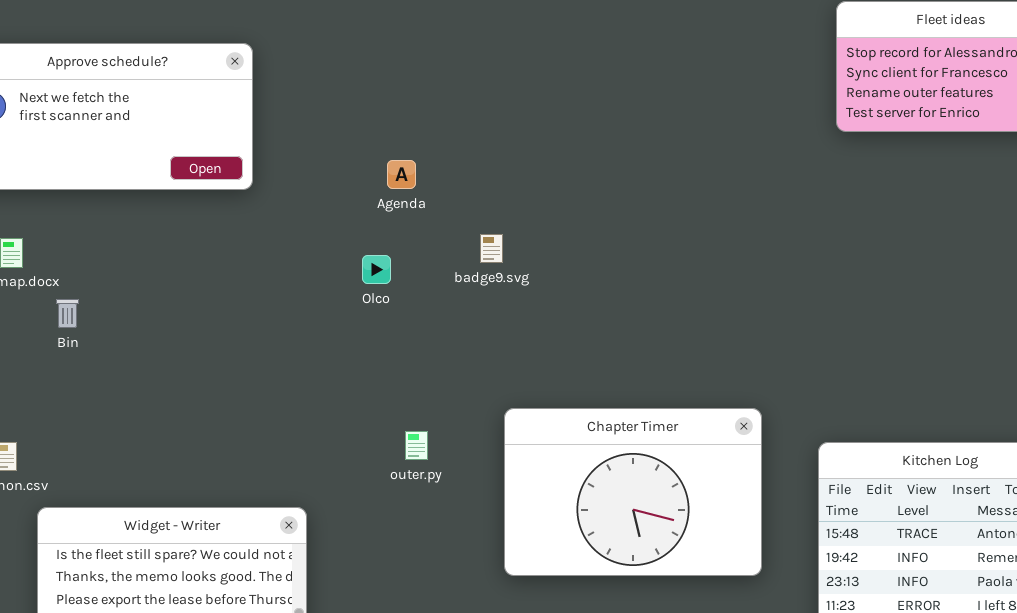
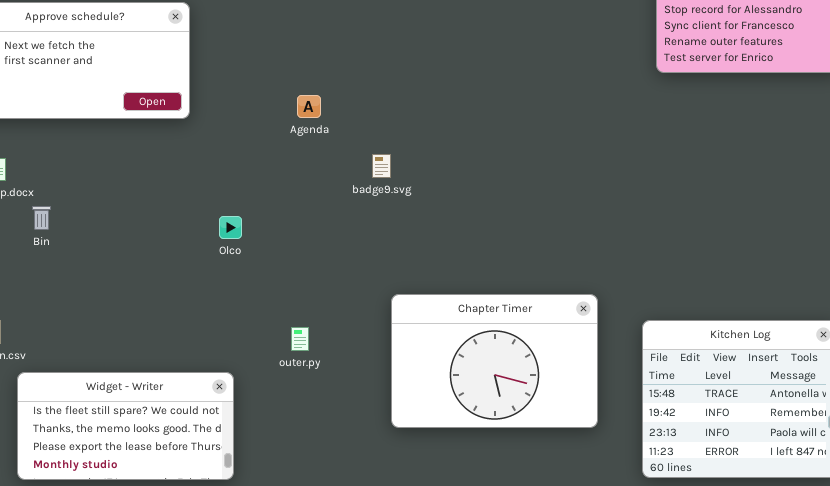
Olco: [362,255,391,284] -> [219,216,242,239], moved
outer.py: [405,431,428,460] -> [291,327,309,351], moved

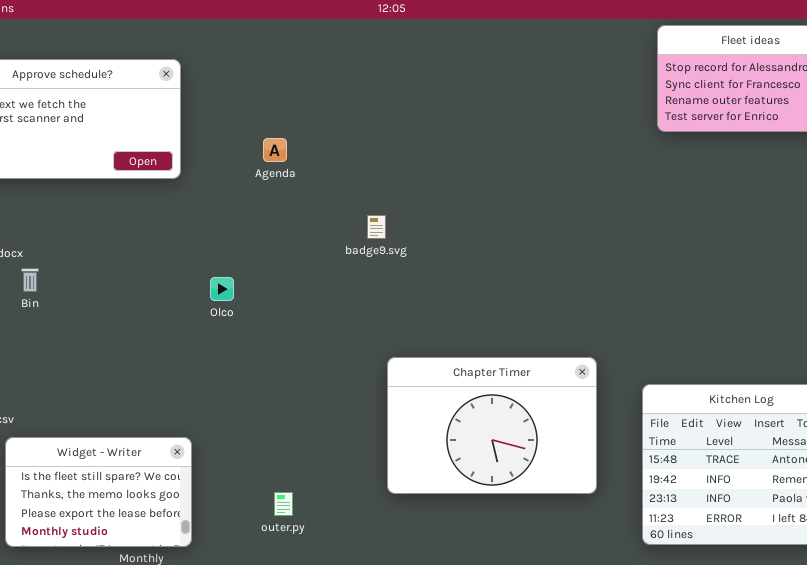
Agenda: [297,95,321,118] -> [263,138,287,162], moved
outer.py: [291,327,309,351] -> [274,492,293,516], moved
Widget - Writer: [17,372,234,480] -> [5,437,192,547], resized

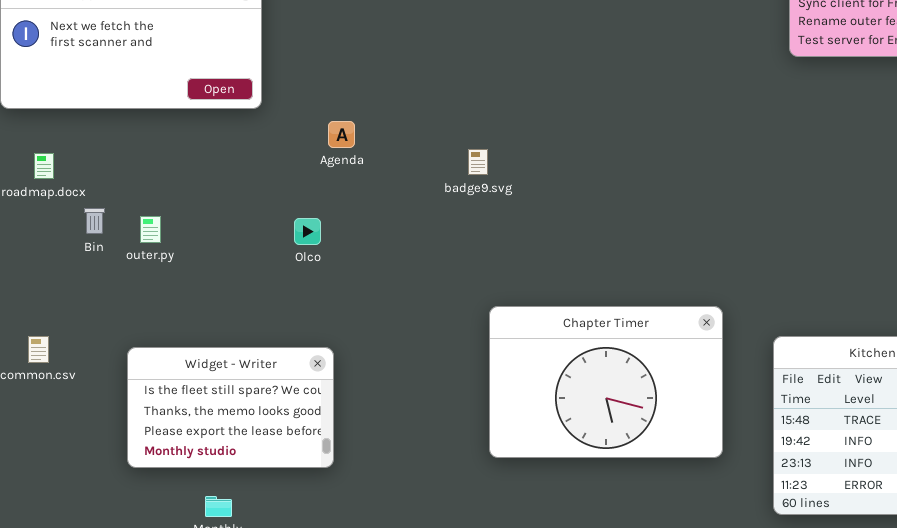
Agenda: [263,138,287,162] -> [328,121,355,148], moved
Widget - Writer: [5,437,192,547] -> [127,347,334,468], moved
outer.py: [274,492,293,516] -> [140,216,161,243], moved

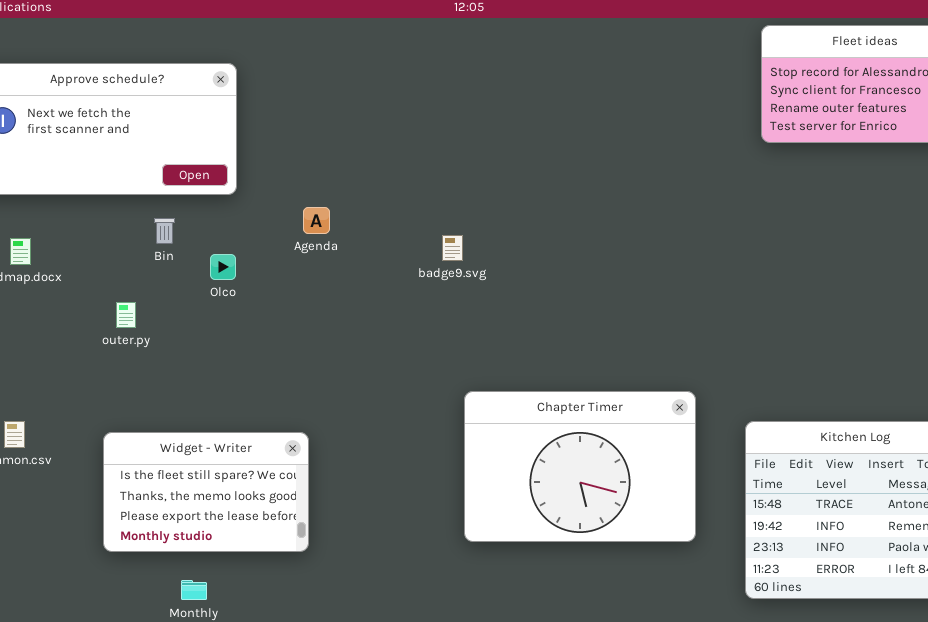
Bin: [84,208,105,234] -> [154,218,175,244], moved
Olco: [294,218,321,245] -> [210,254,236,280], moved

